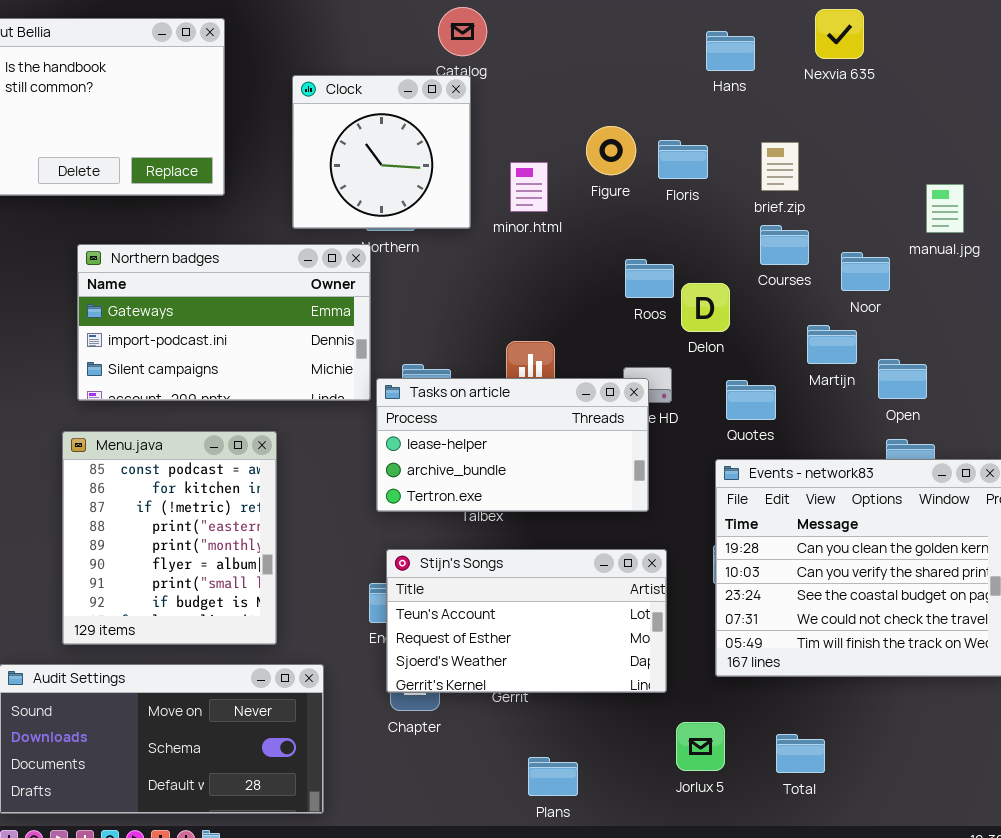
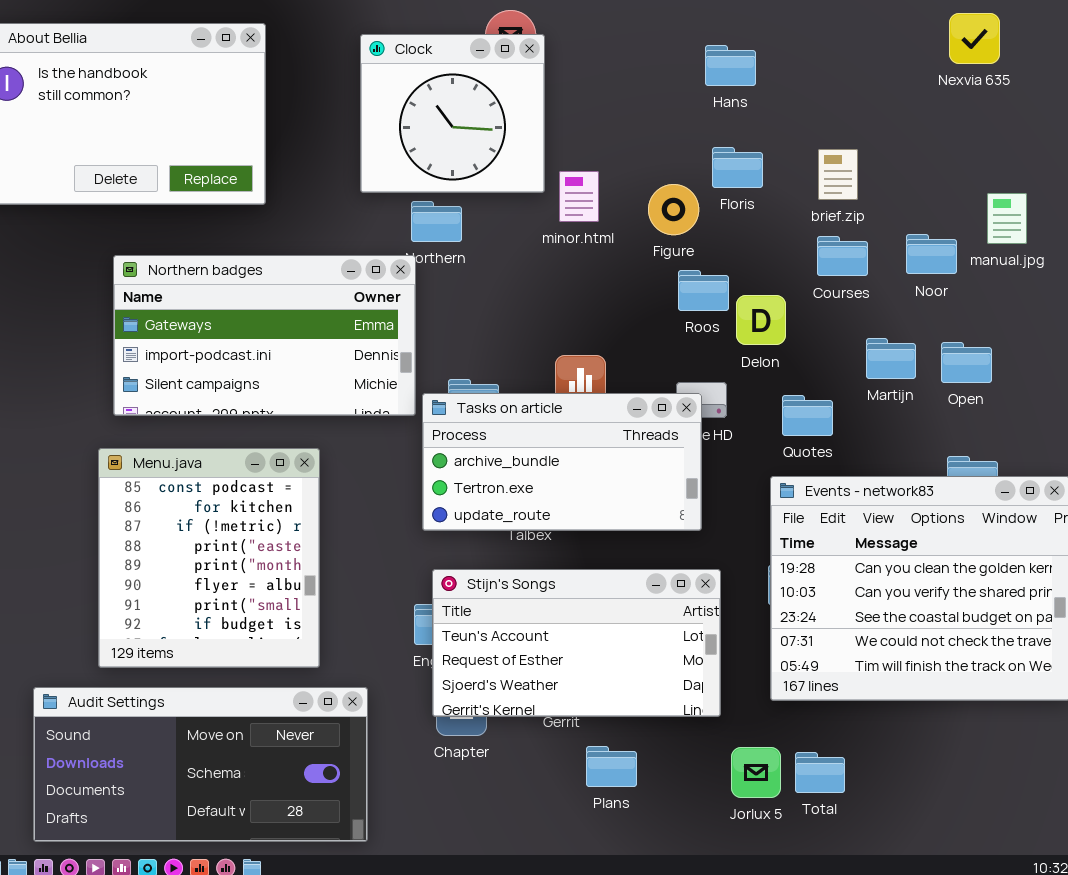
Nexvia 635: [815,9,864,59] -> [949,13,1000,64], moved
Hans: [706,31,755,71] -> [705,45,756,86], moved
Clock: [292,75,471,229] -> [360,34,545,193], moved
Figure: [586,126,636,175] -> [648,184,699,235], moved
Noor: [841,252,890,291] -> [906,234,957,274], moved
Open: [878,359,927,399] -> [941,342,992,383], moved
Tasks on article: [376,378,649,512] -> [422,393,702,531], scrolled down 1 row
Total: [776,734,825,773] -> [795,752,845,793], moved
Plans: [528,757,578,796] -> [586,746,637,787], moved

